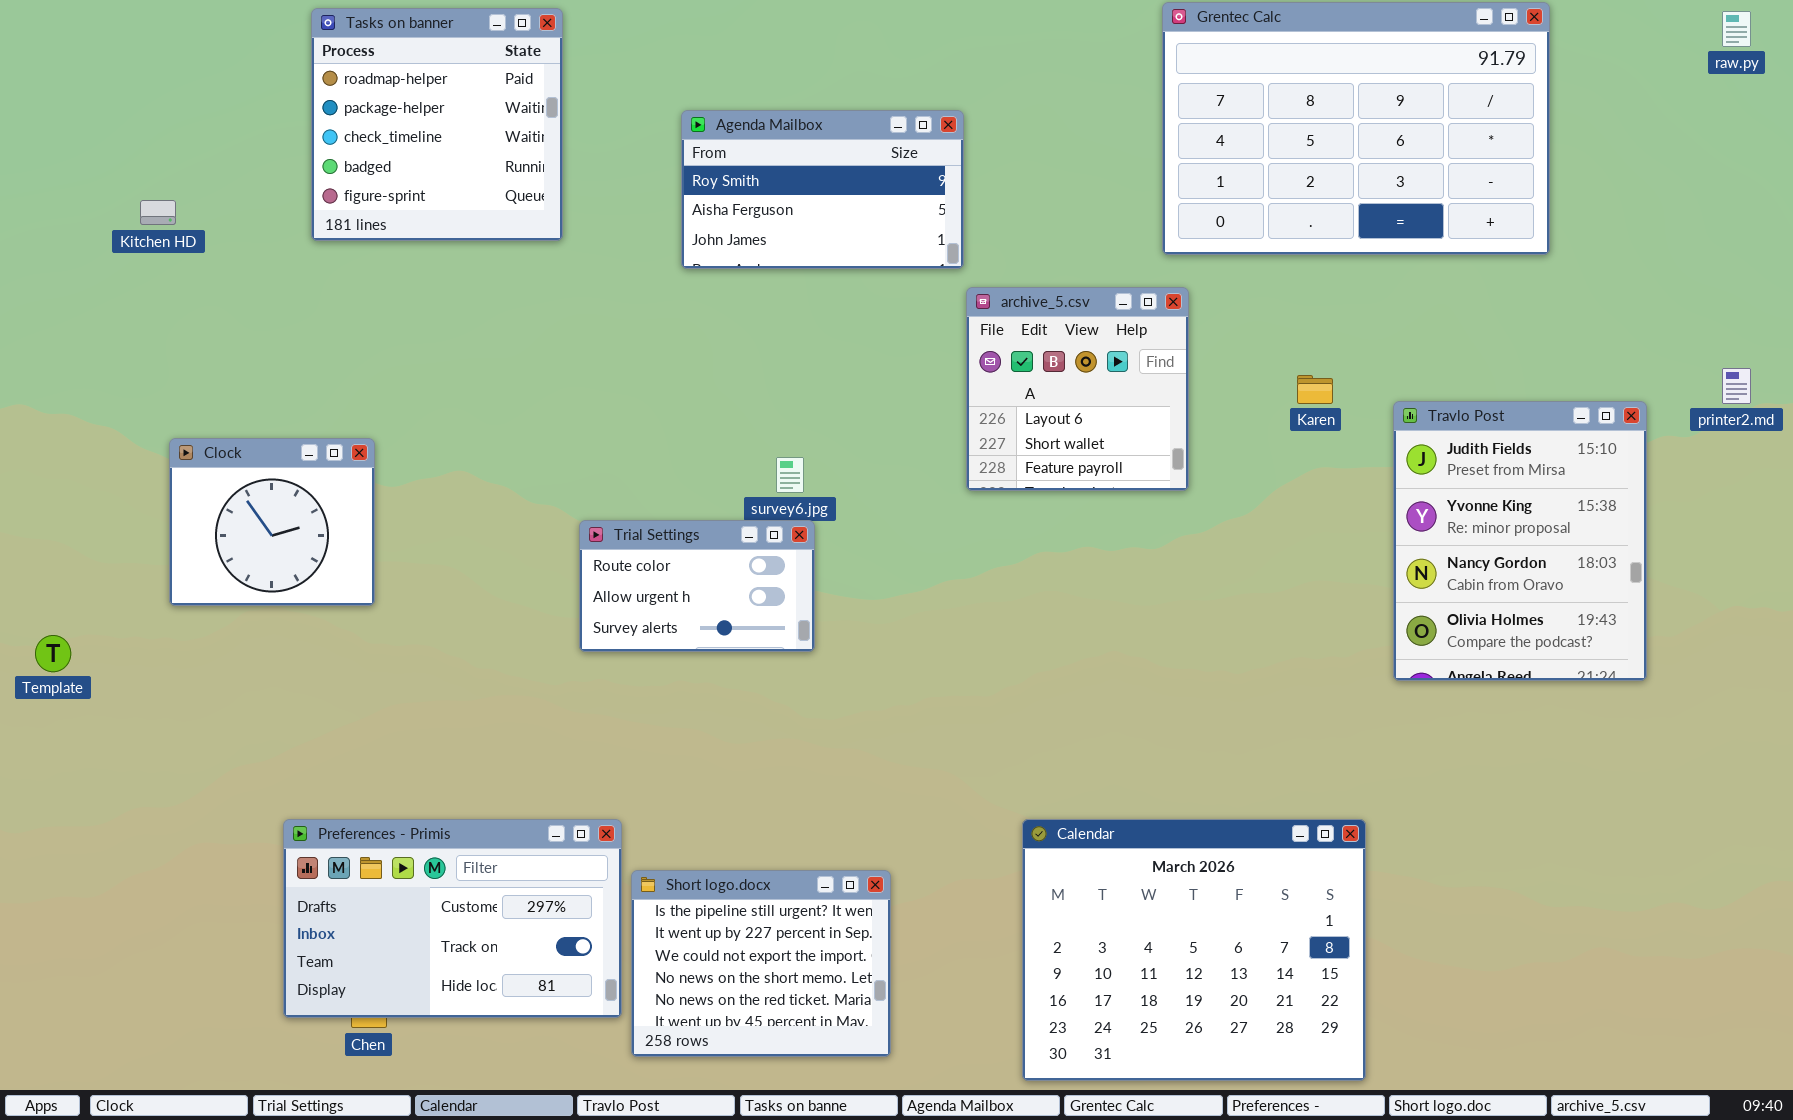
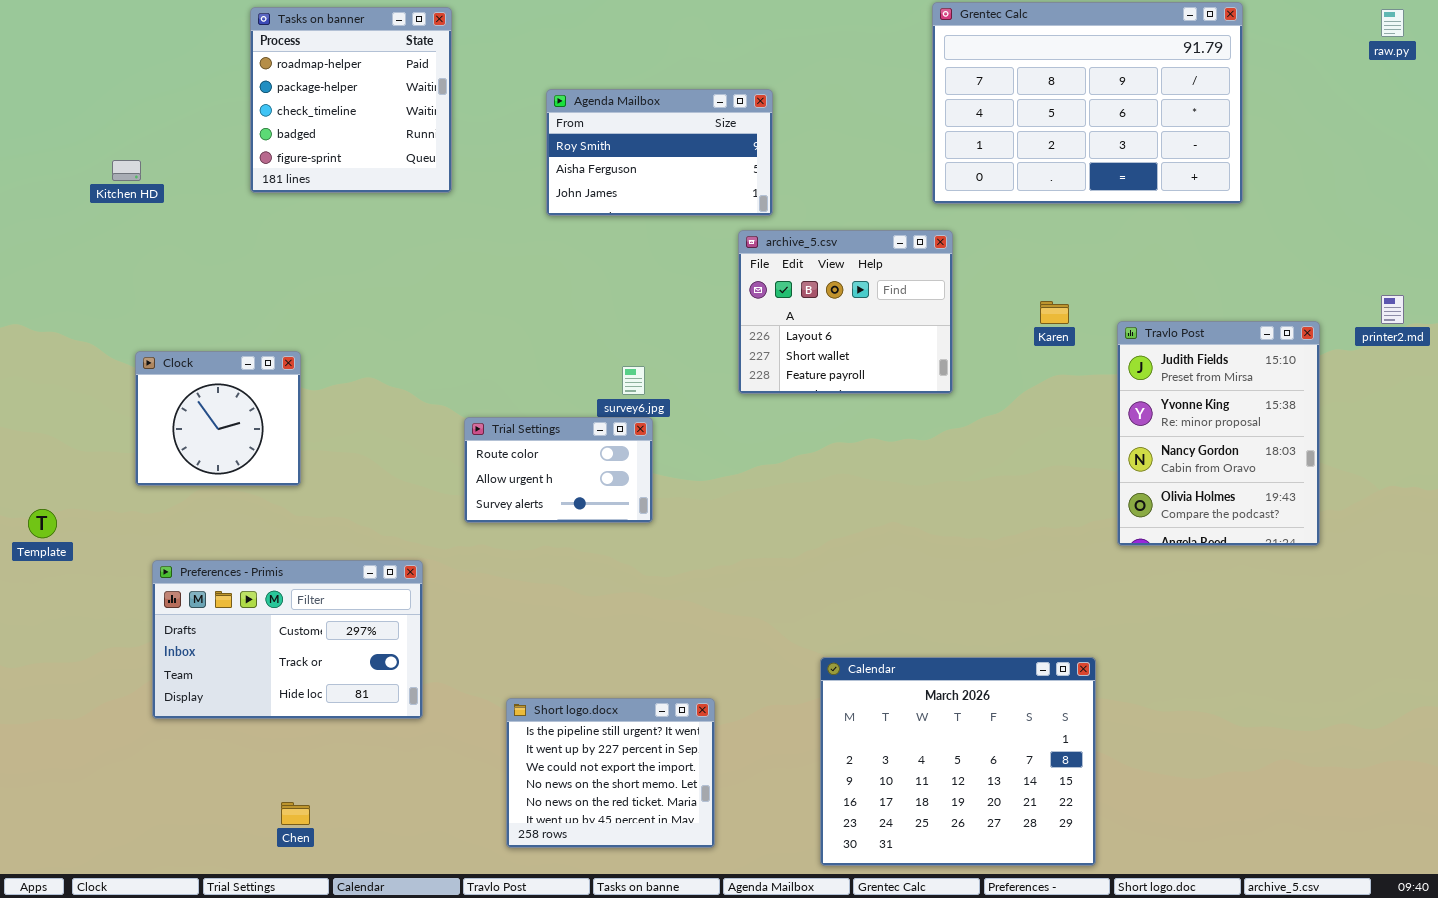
archive_5.csv: [966,287,1189,491] -> [738,230,953,394], resized
Preferences - Primis: [283,819,622,1018] -> [152,560,423,719], moved

